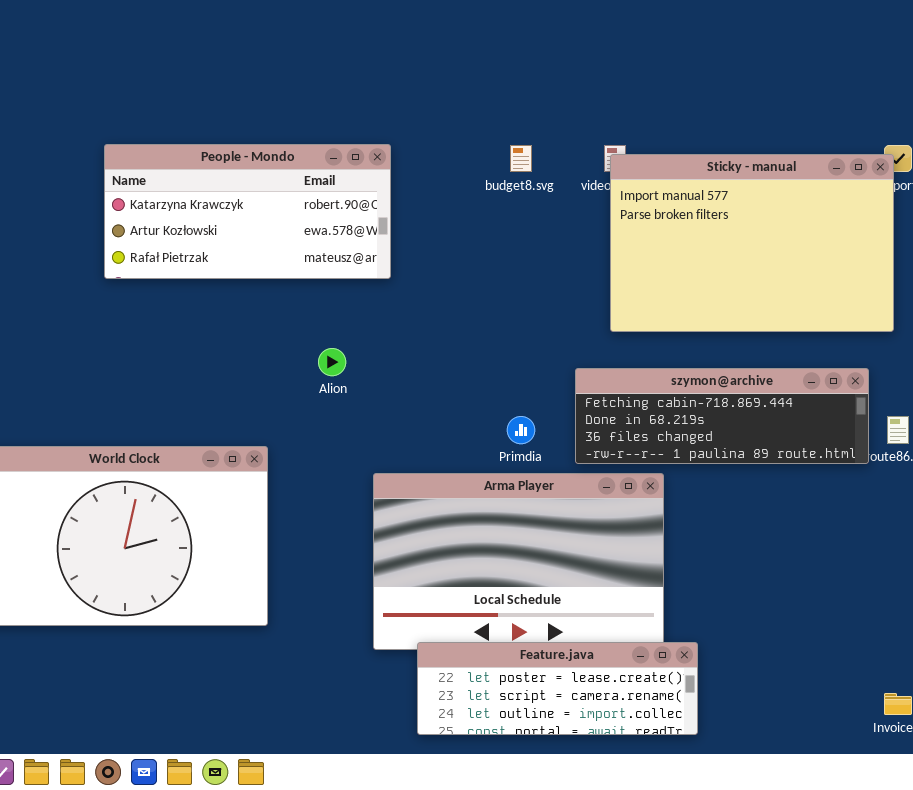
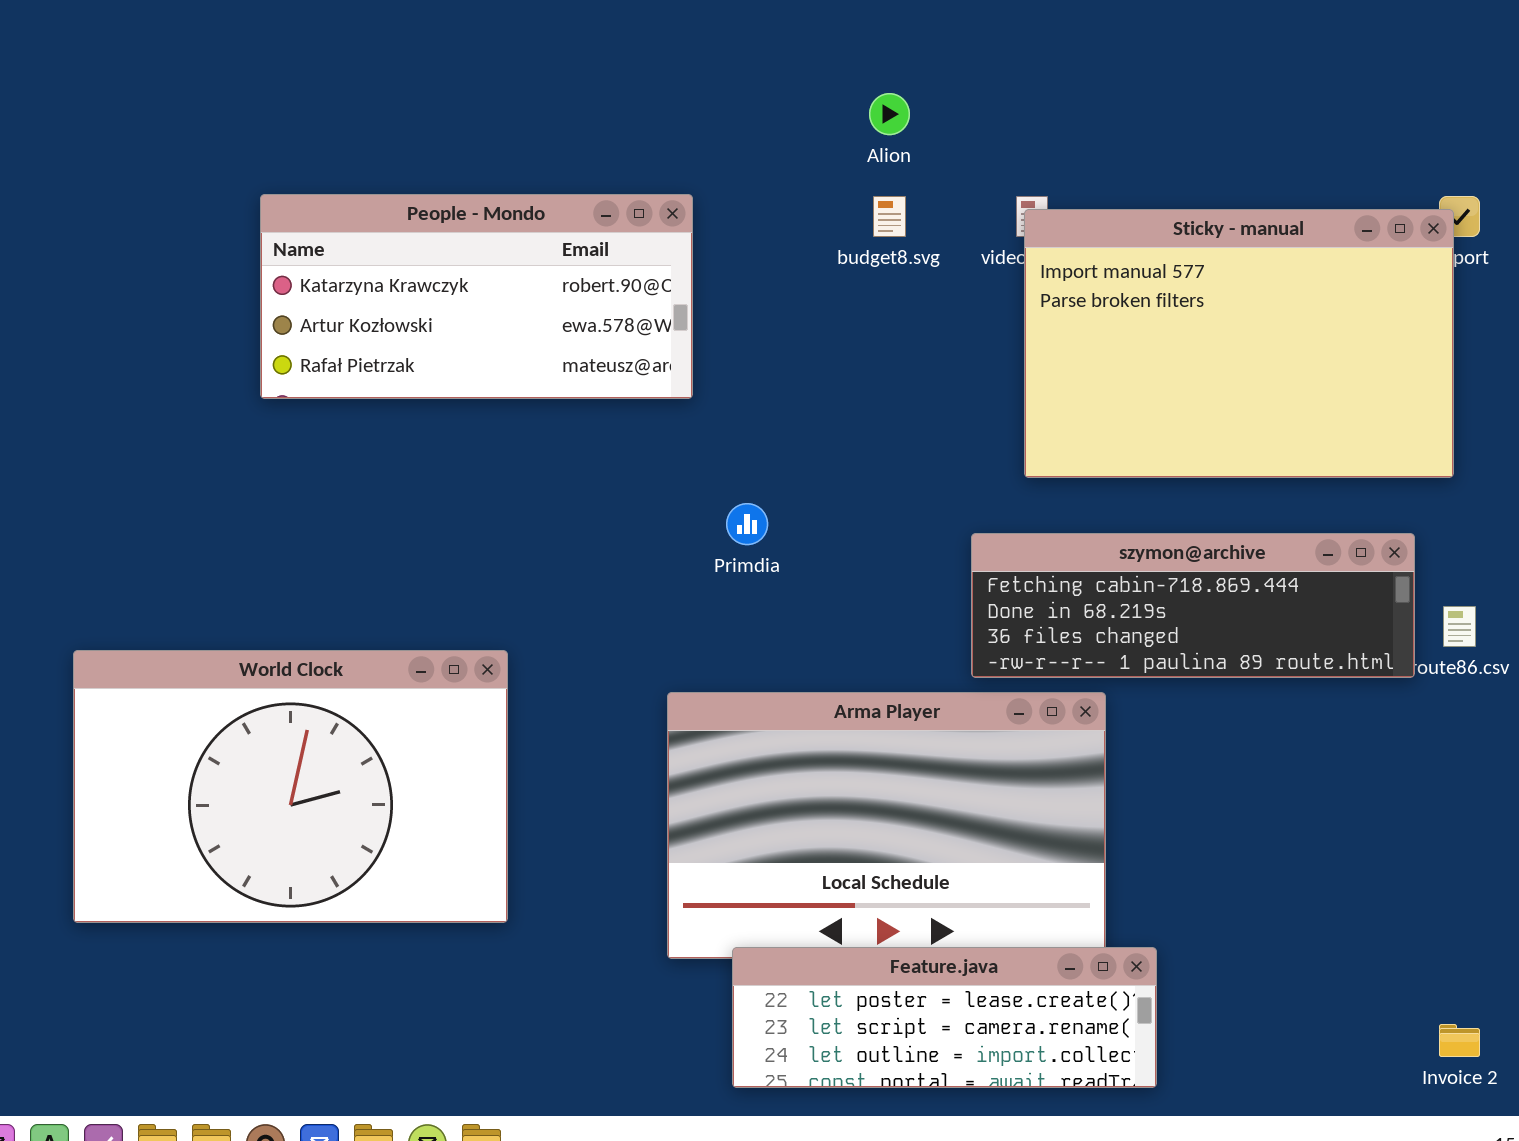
Alion: [318,348,346,376] -> [869,93,910,135], moved
Primdia: [507,416,535,444] -> [726,503,768,545], moved

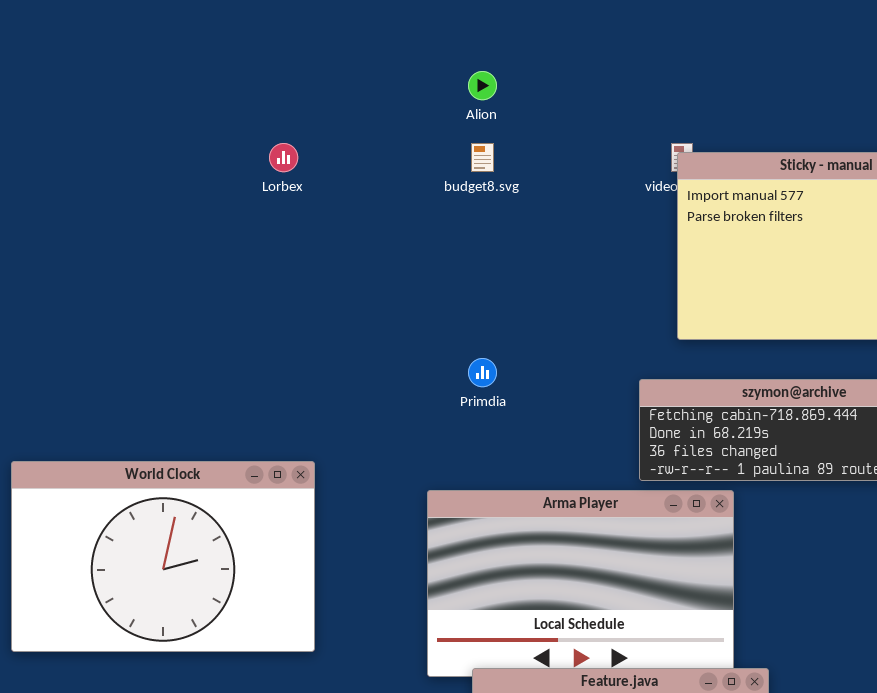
Alion: [869,93,910,135] -> [468,71,497,100], moved
People - Mondo: [260,194,693,399] -> none, closed
budget8.svg: [873,196,906,237] -> [471,143,494,172], moved

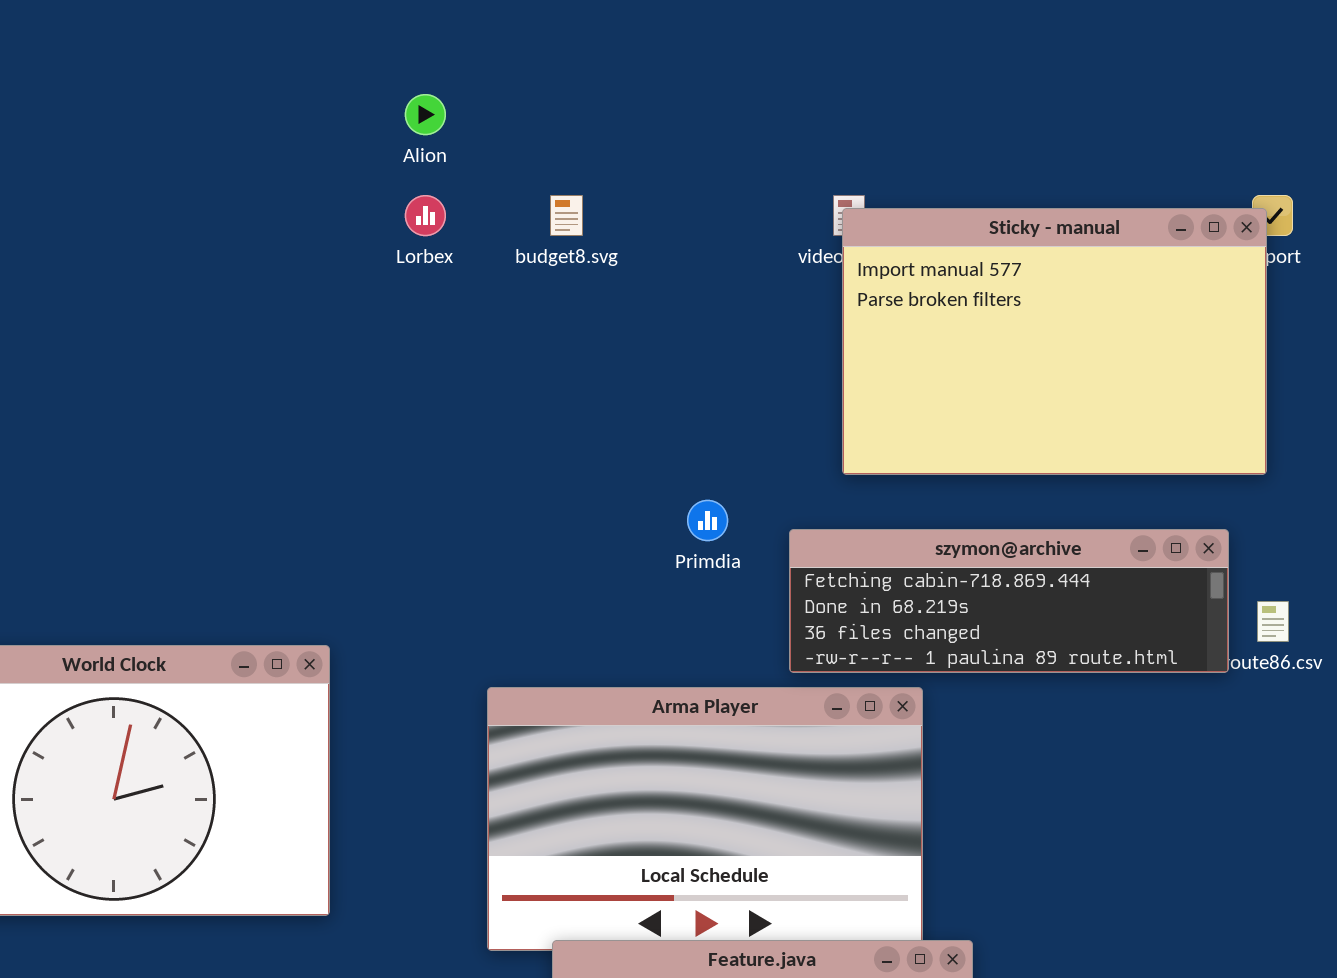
Alion: [468,71,497,100] -> [405,94,446,135], moved
Lorbex: [269,143,298,172] -> [405,195,446,236], moved
Primdia: [468,358,497,387] -> [687,500,728,541], moved

